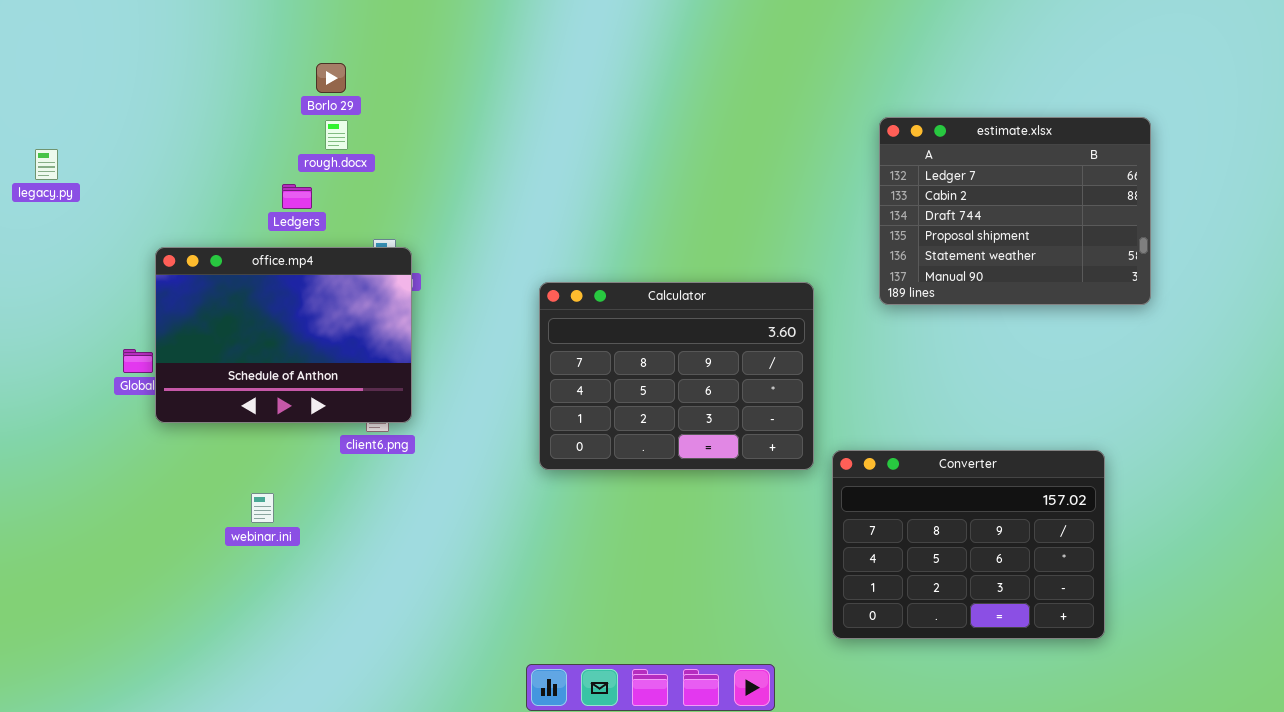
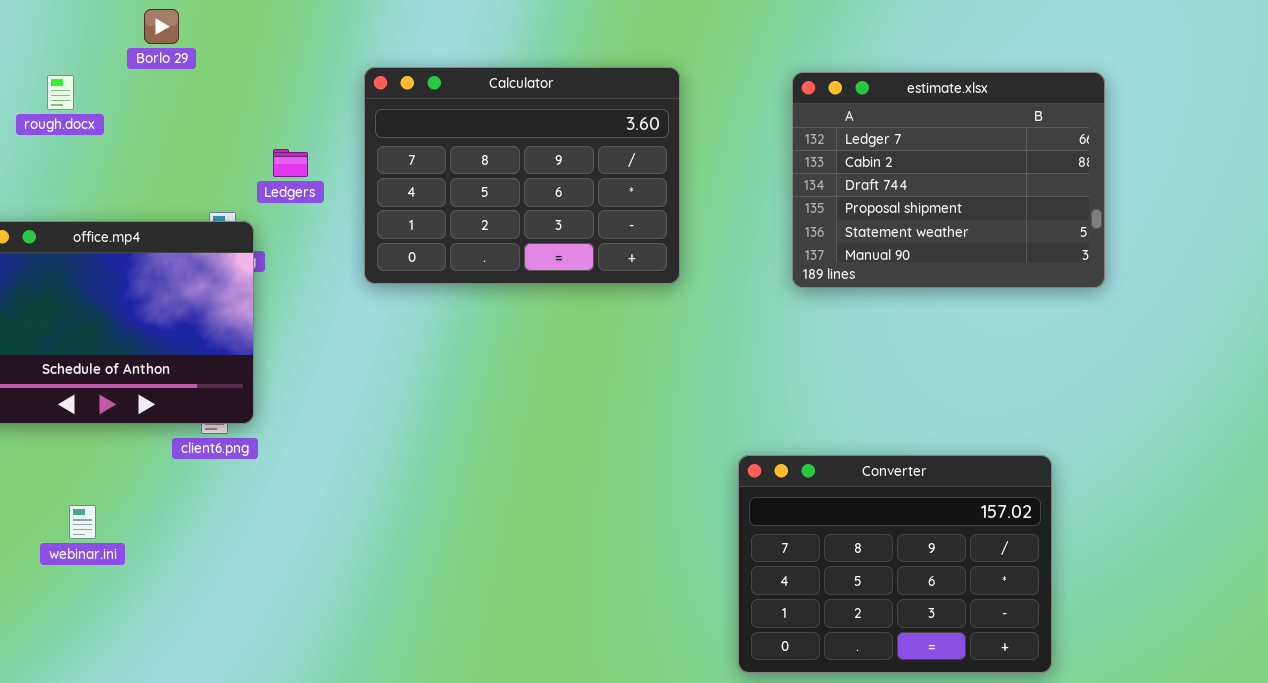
rough.docx: [325,120,348,150] -> [47,75,74,110], moved
Ledgers: [282,184,312,209] -> [273,149,308,177], moved
Calculator: [539,282,814,470] -> [364,67,680,284], moved

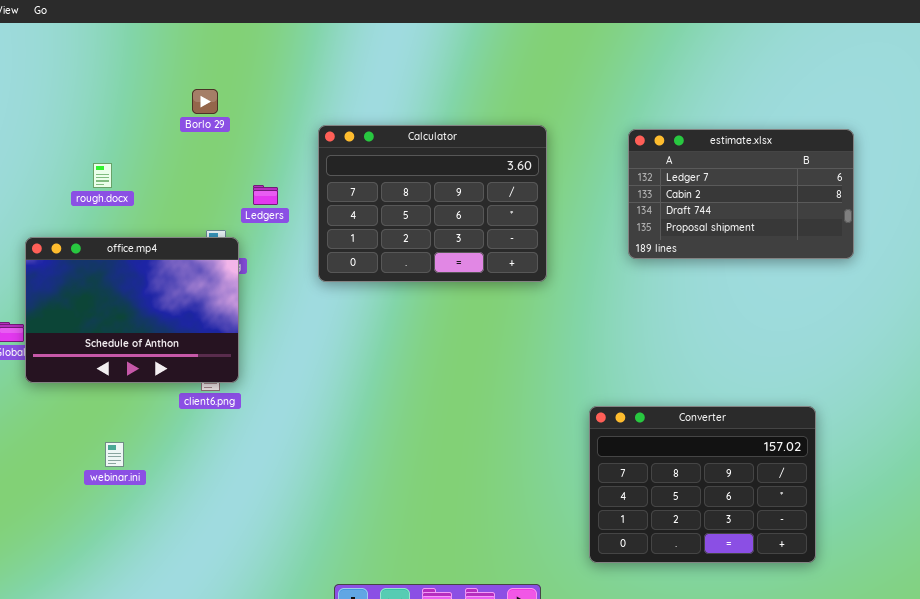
Borlo 29: [144,9,179,44] -> [192,89,218,114], moved
estimate.xlsx: [792,72,1105,288] -> [628,129,854,259], resized
rough.docx: [47,75,74,110] -> [93,163,112,188], moved

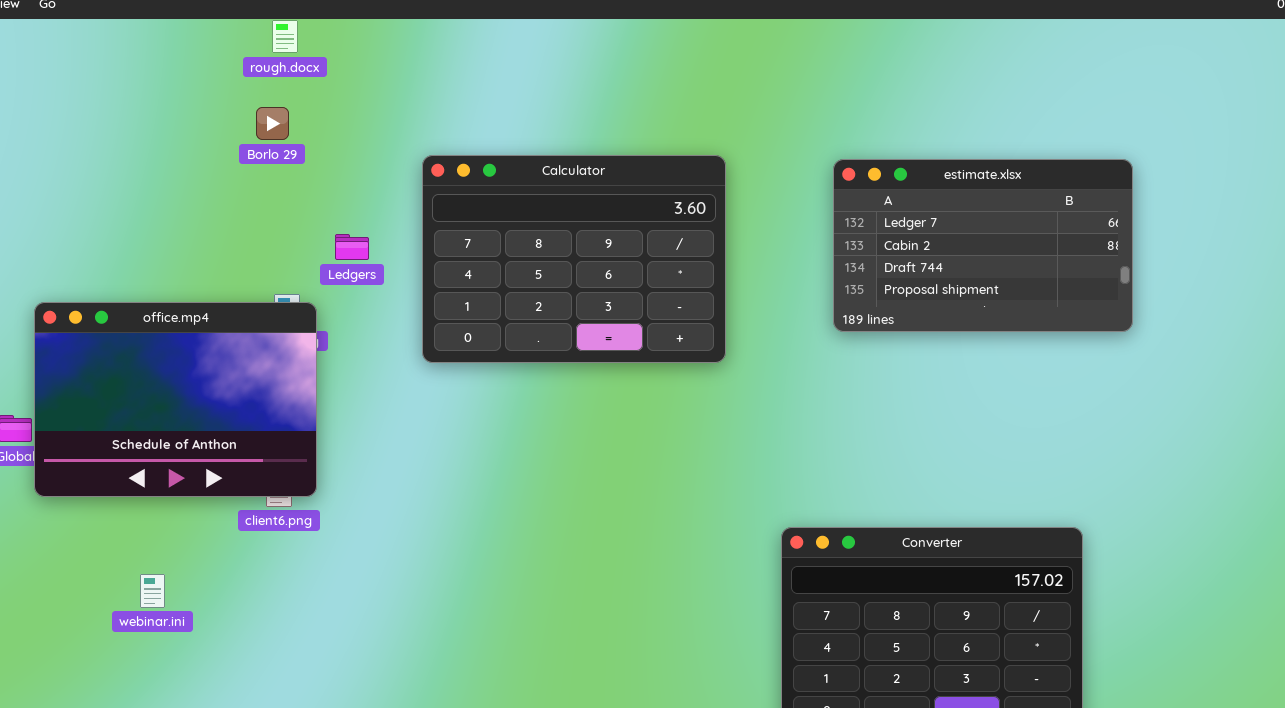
rough.docx: [93,163,112,188] -> [272,20,298,53], moved

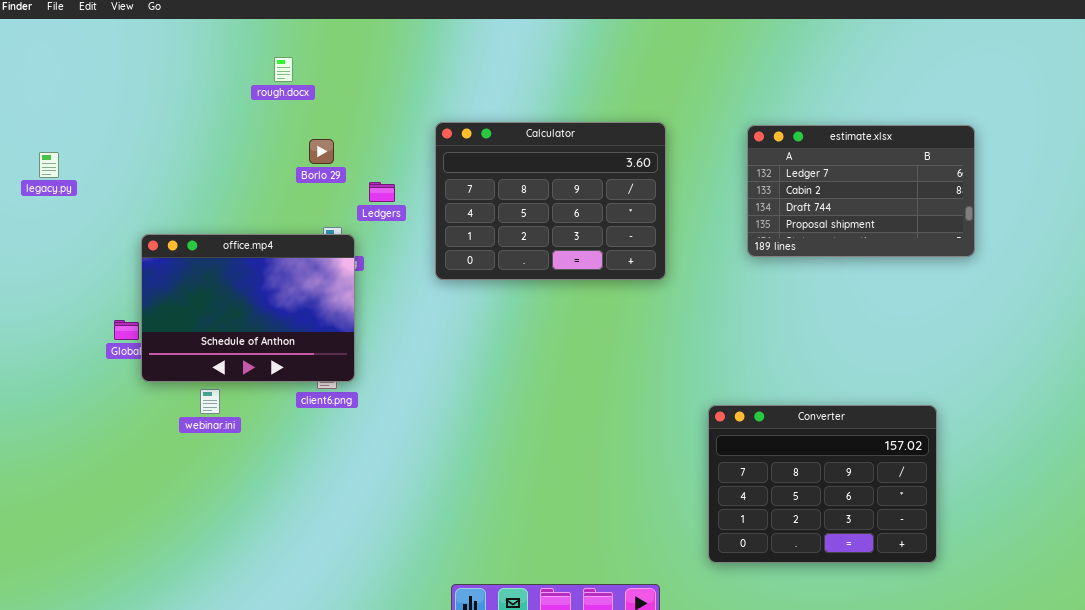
rough.docx: [272,20,298,53] -> [274,57,293,82], moved
Borlo 29: [256,107,289,140] -> [309,139,334,164], moved
webinar.ini: [140,574,165,608] -> [200,389,220,414], moved

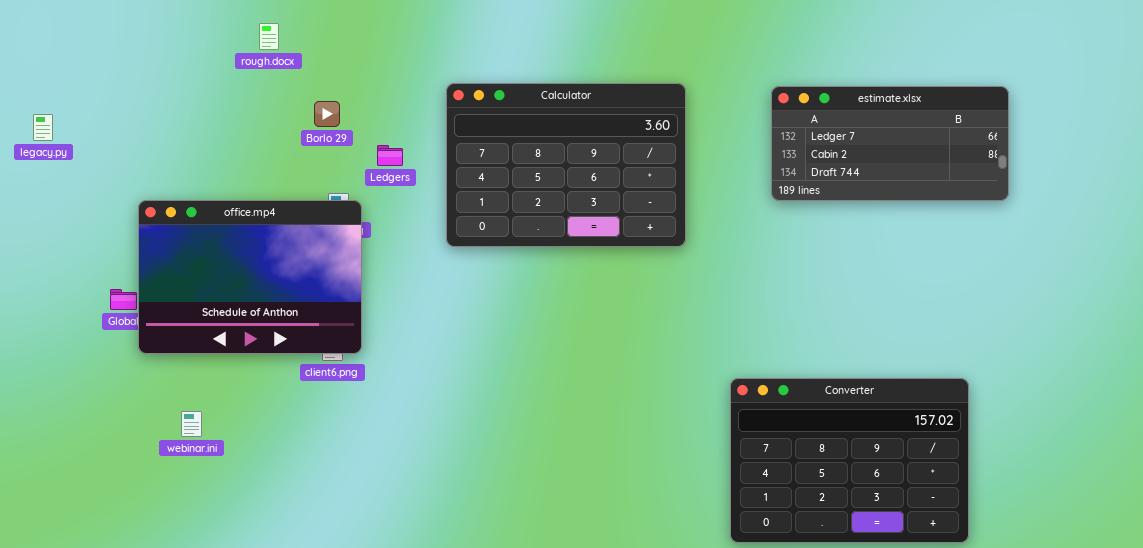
rough.docx: [274,57,293,82] -> [259,23,279,50], moved
estimate.xlsx: [747,125,975,257] -> [771,86,1009,201], resized
webinar.ini: [200,389,220,414] -> [181,411,202,437], moved

